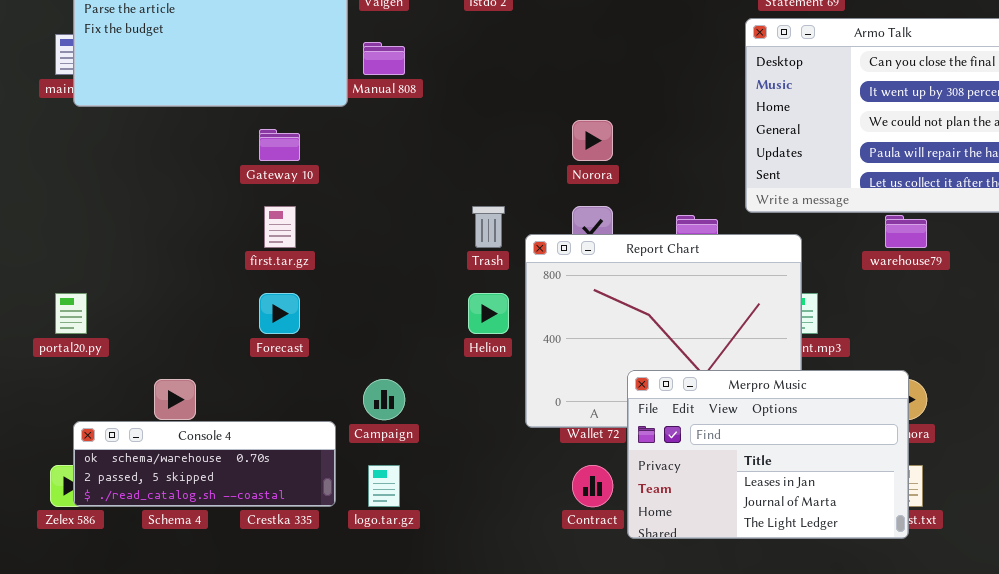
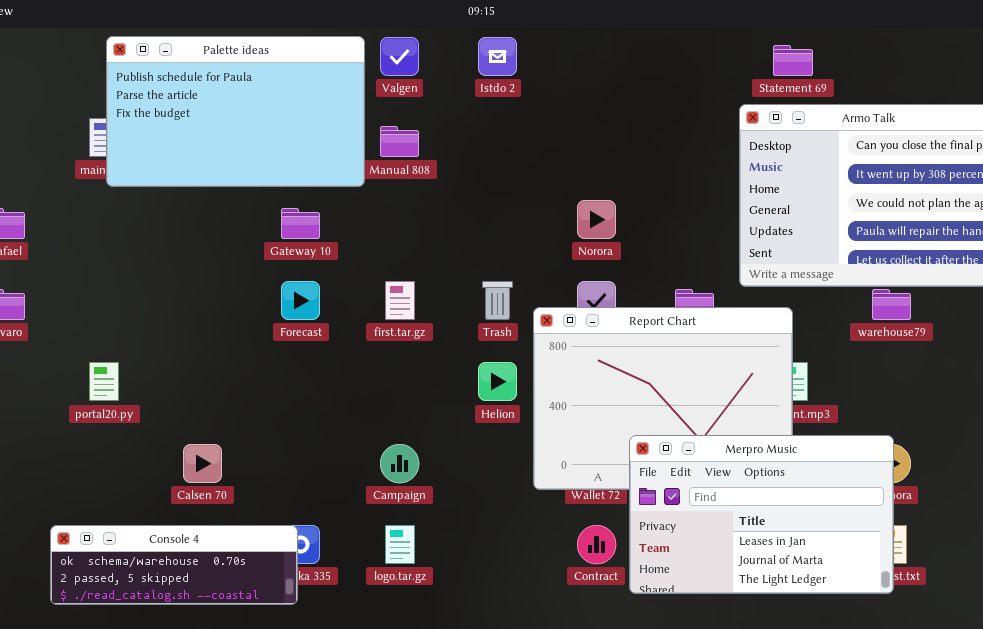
first.tar.gz: [264,206,296,248] -> [385,281,415,320], moved
Forecast: [259,293,300,334] -> [281,281,320,320], moved
Console 4: [73,421,336,507] -> [50,525,298,605], moved

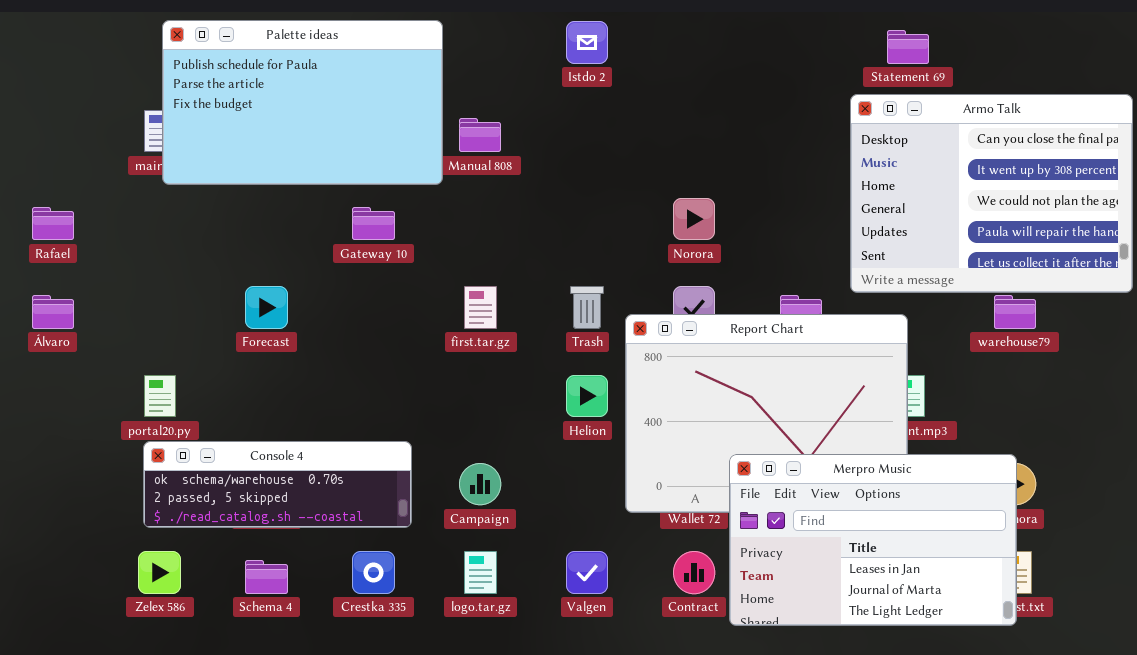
Valgen: [380,37,419,76] -> [566,551,608,594], moved
Forecast: [281,281,320,320] -> [245,286,288,329], moved
Console 4: [50,525,298,605] -> [143,441,412,528], moved

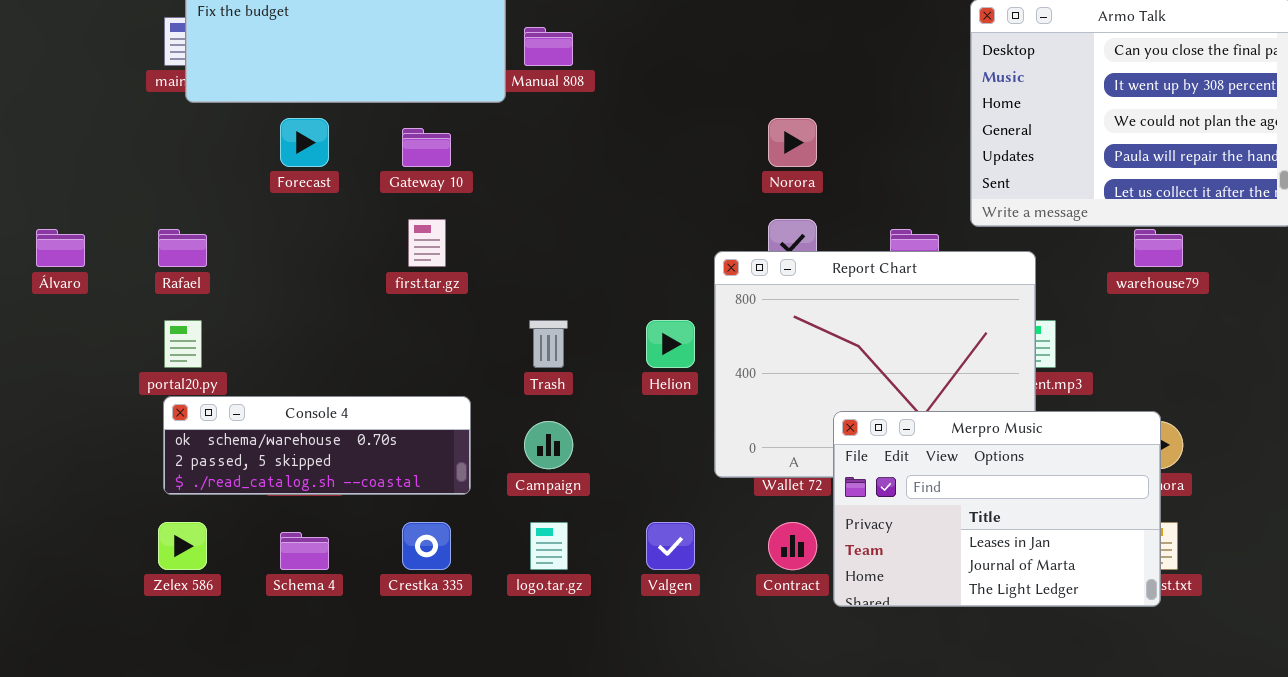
Rafael: [32,207,74,240] -> [158,229,207,267], moved
Forecast: [245,286,288,329] -> [280,118,329,167], moved
first.tar.gz: [464,286,497,329] -> [408,219,446,267], moved
Trash: [570,286,604,329] -> [529,320,568,368], moved

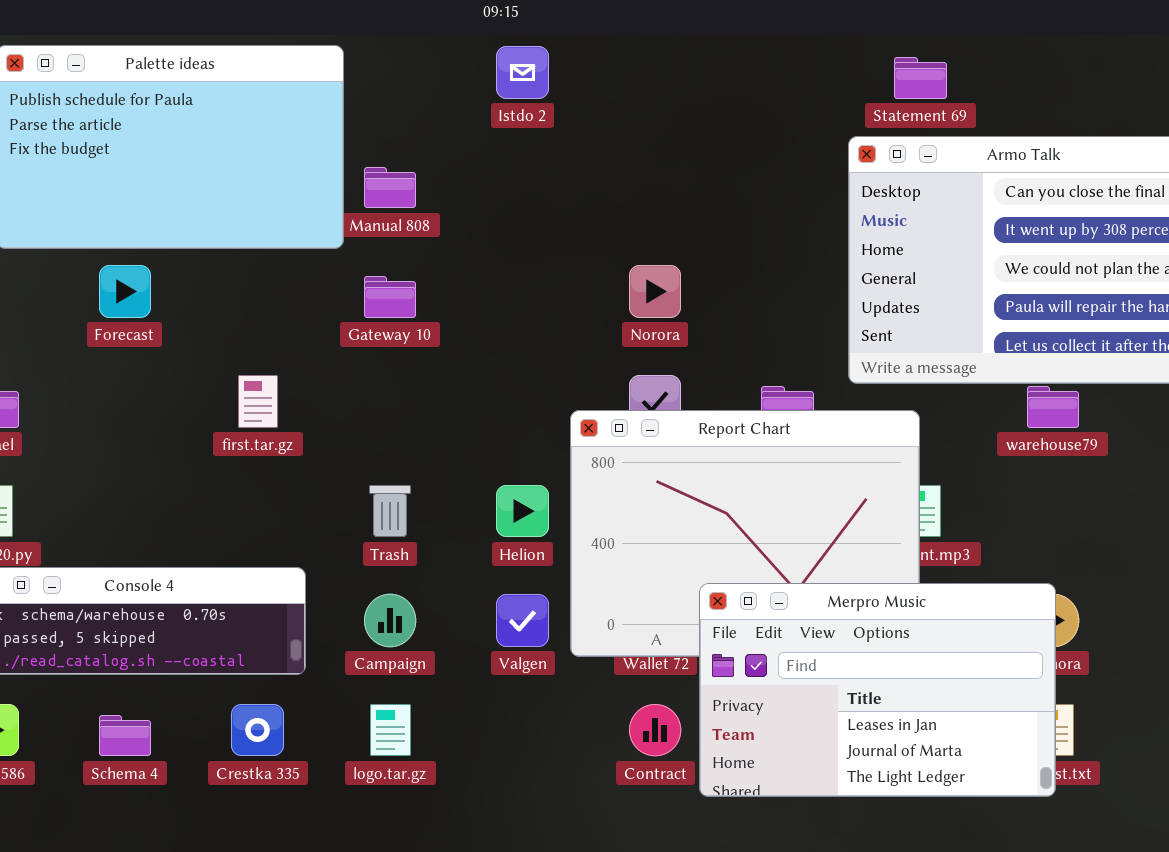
Gateway 10: [402,128,451,167] -> [364,276,416,318], moved
Valgen: [646,522,695,570] -> [496,594,549,647], moved

